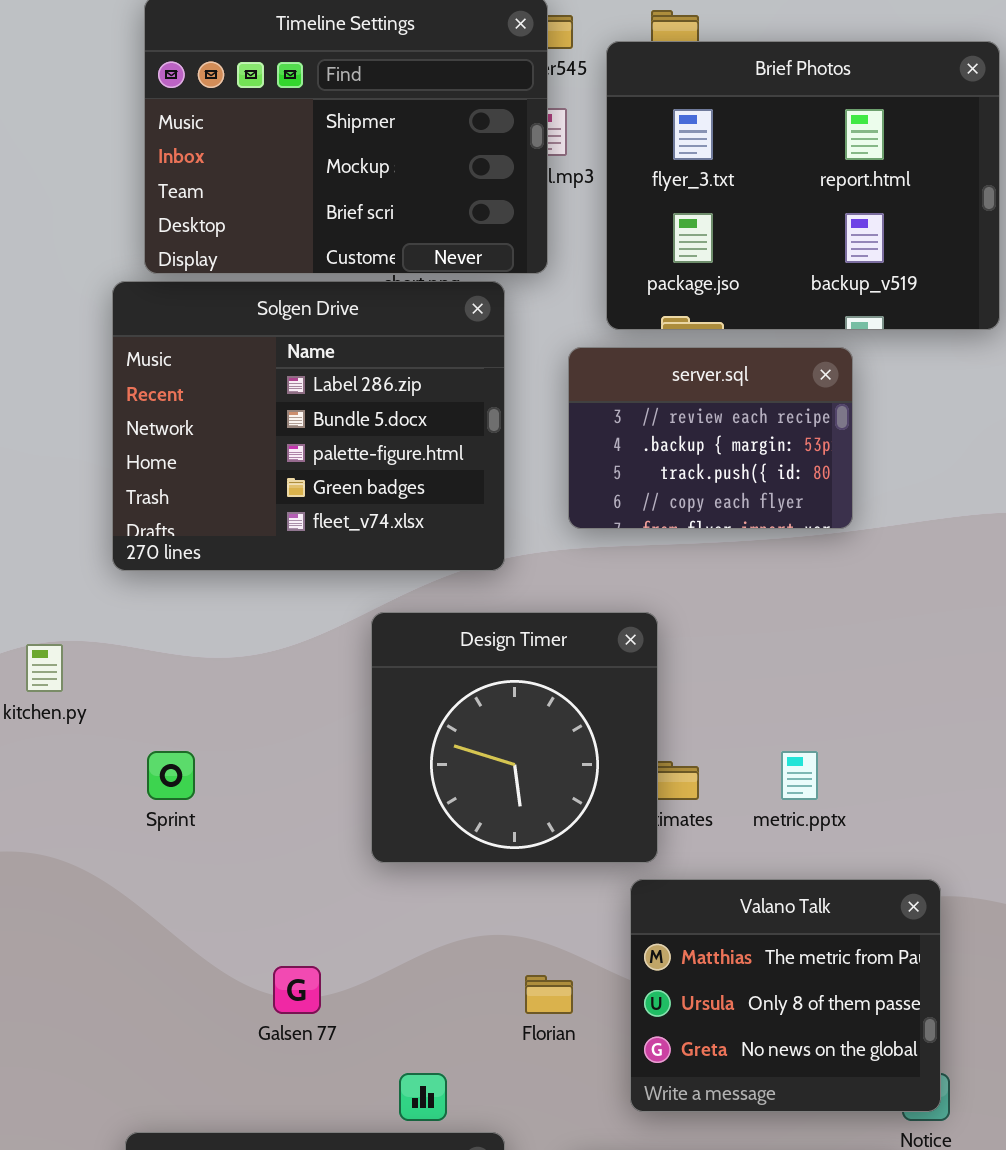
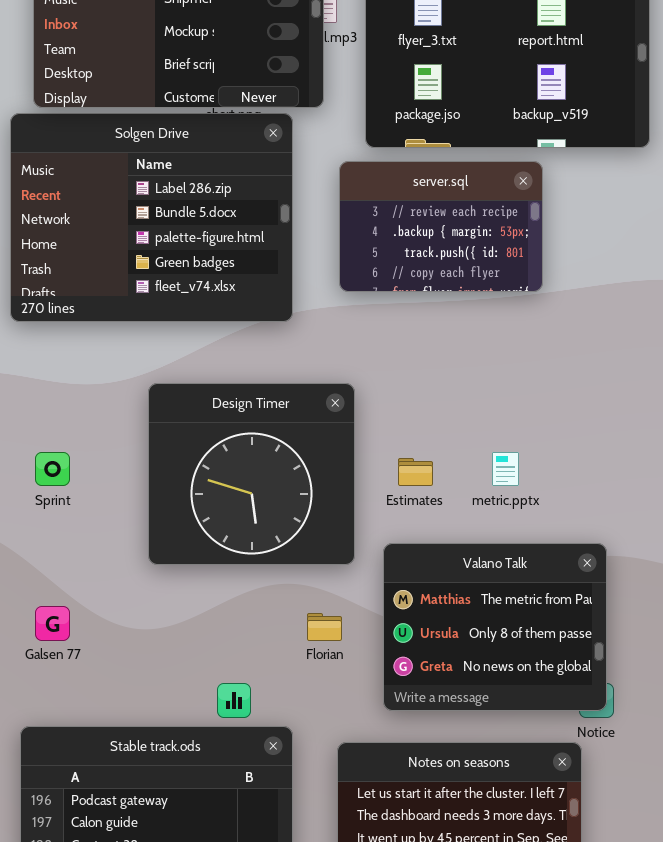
Design Timer: [371,612,658,863] -> [148,383,355,565], moved
Galsen 77: [273,966,321,1014] -> [35,606,70,641], moved

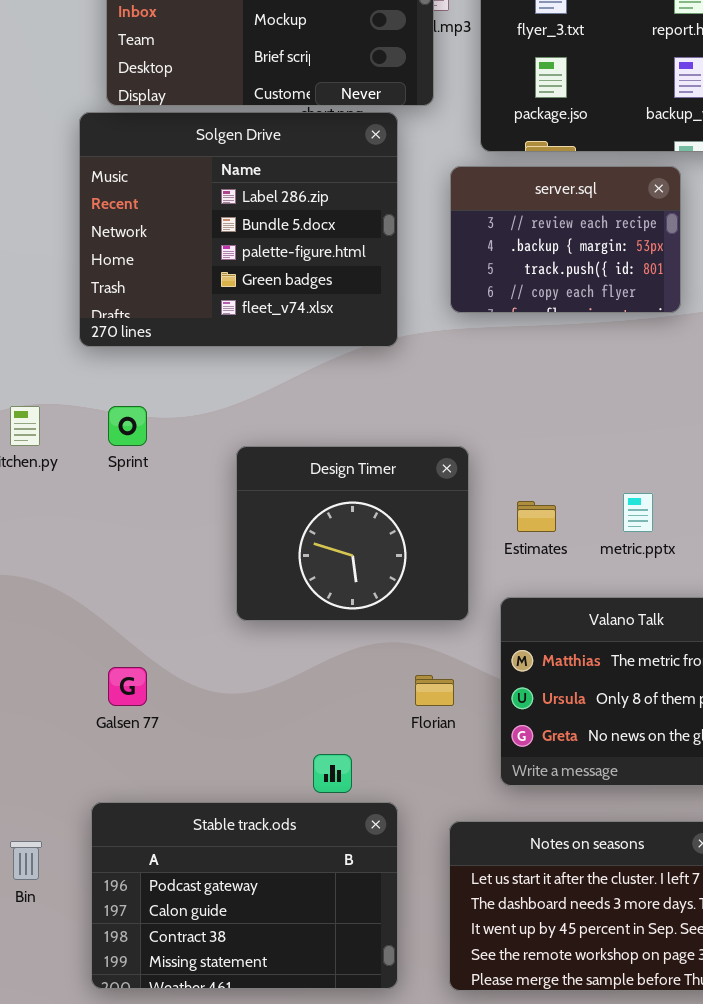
Design Timer: [148,383,355,565] -> [236,446,469,621], resized
Sprint: [35,452,70,486] -> [108,406,147,446], moved

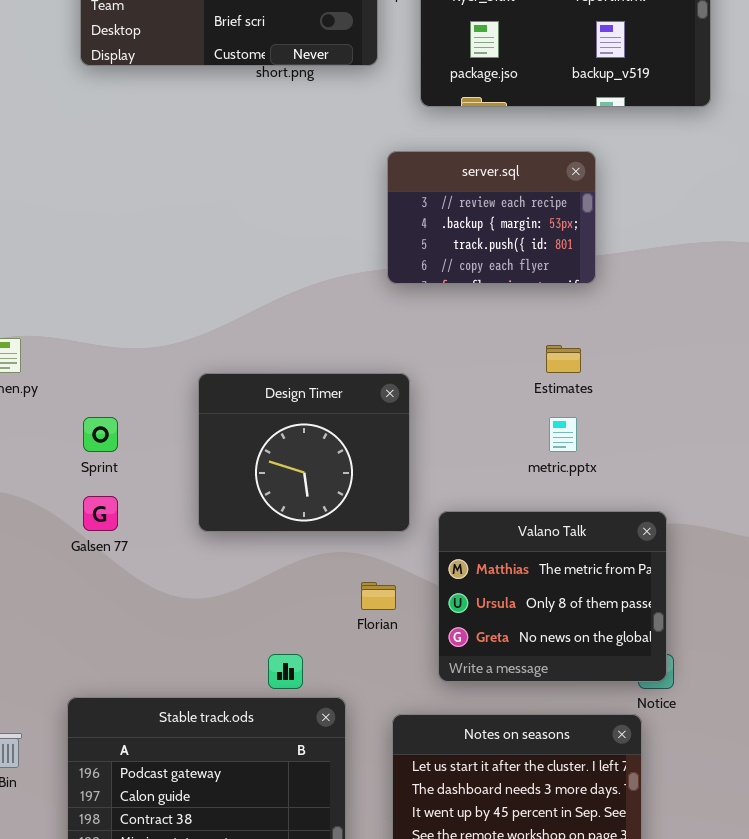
Solgen Drive: [79,112,398,347] -> none, closed
server.sql: [450,166,681,313] -> [387,151,596,284], moved
Sprint: [108,406,147,446] -> [83,417,118,452], moved
Estimates: [517,501,556,532] -> [546,345,581,373], moved
Galsen 77: [108,667,147,706] -> [83,496,118,531], moved

